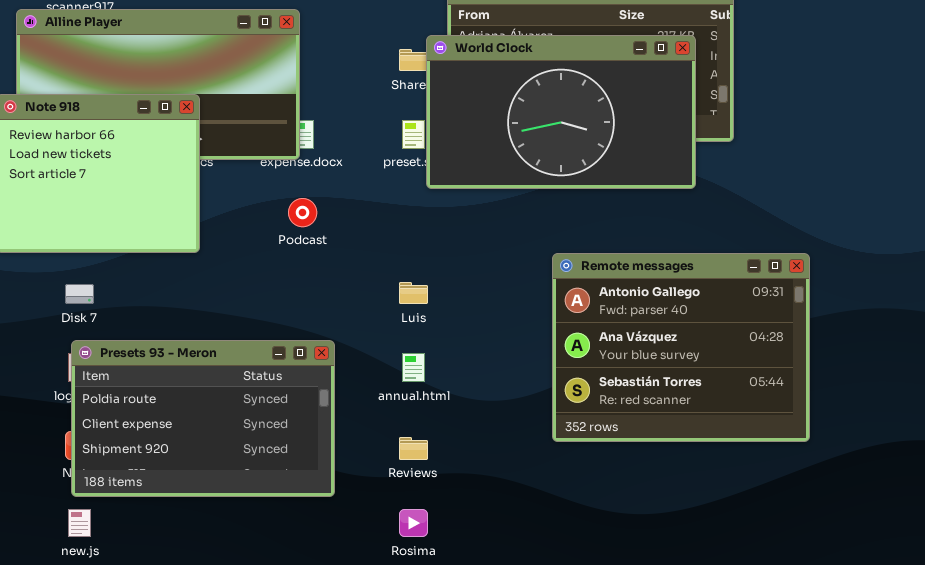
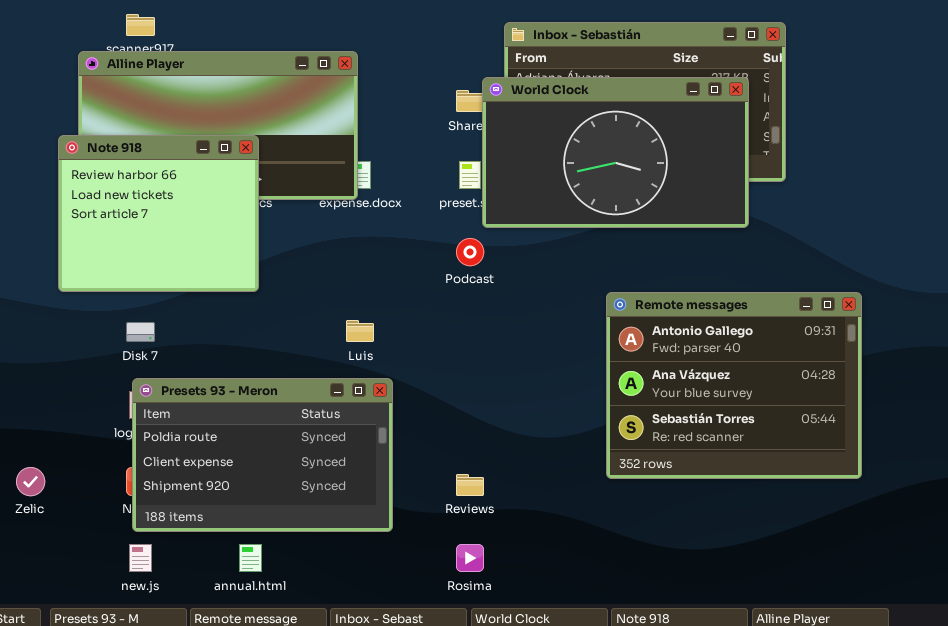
Podcast: [288,198,317,227] -> [456,238,484,266], moved
Luis: [399,282,428,304] -> [346,320,374,342], moved
annual.html: [402,353,425,382] -> [239,544,262,572], moved

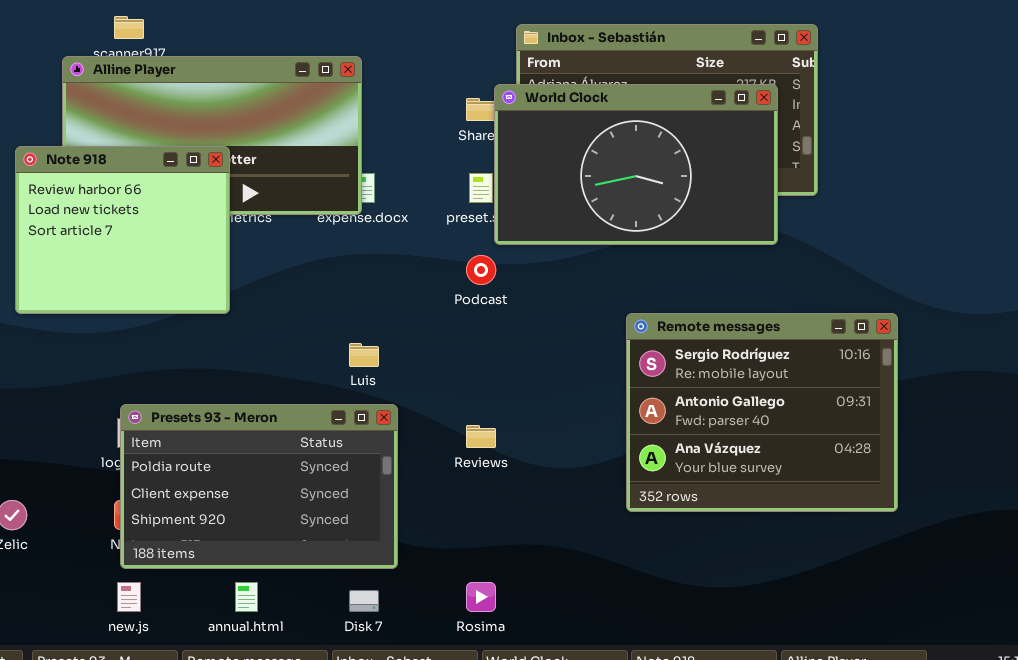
Note 918: [58,135,259,292] -> [15,146,230,314], moved
Remote messages: [606,292,862,479] -> [626,313,898,512], scrolled up 1 row
Disk 7: [126,322,155,342] -> [349,590,379,612], moved
Reviews: [456,474,484,496] -> [466,425,496,448], moved

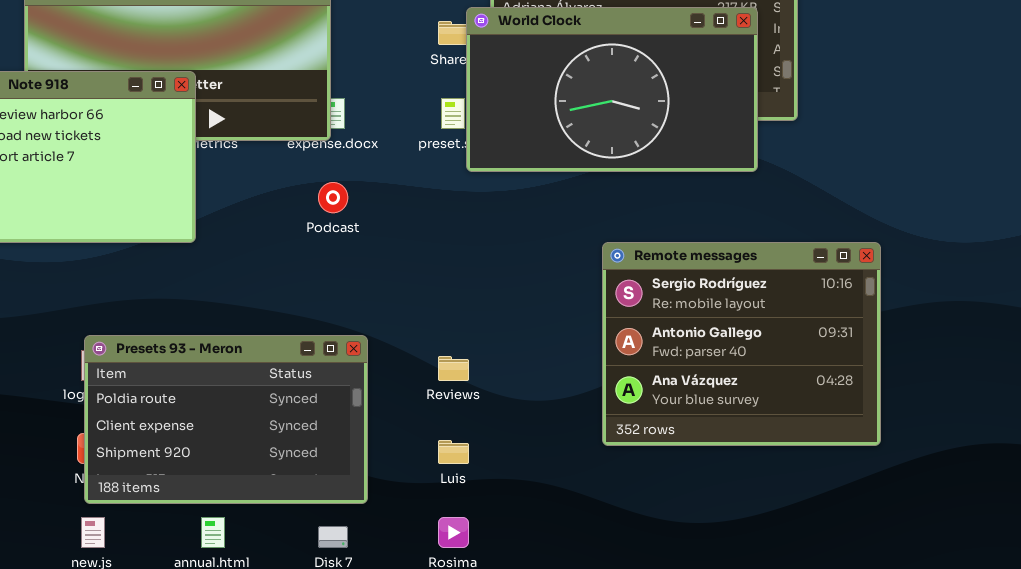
Podcast: [466,255,496,285] -> [318,182,348,213], moved
Luis: [349,343,379,367] -> [438,440,469,464], moved

